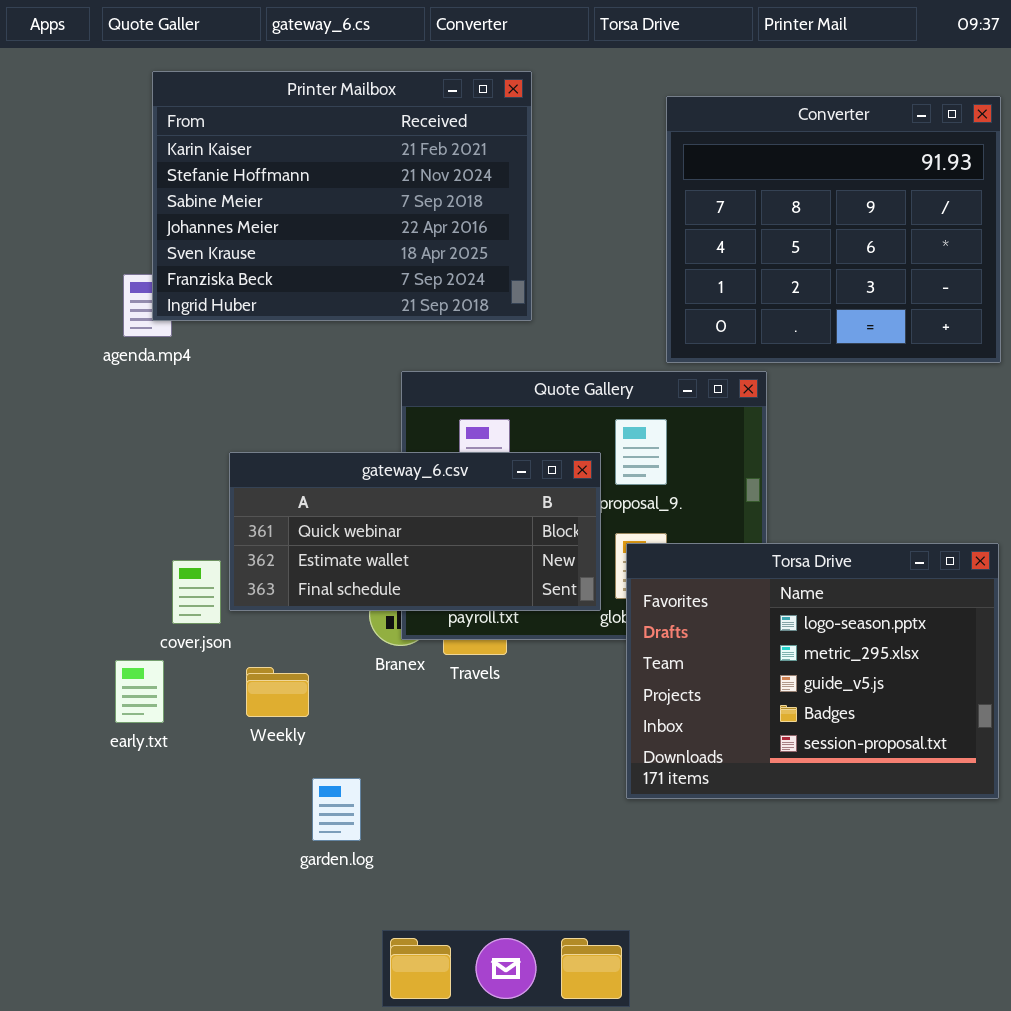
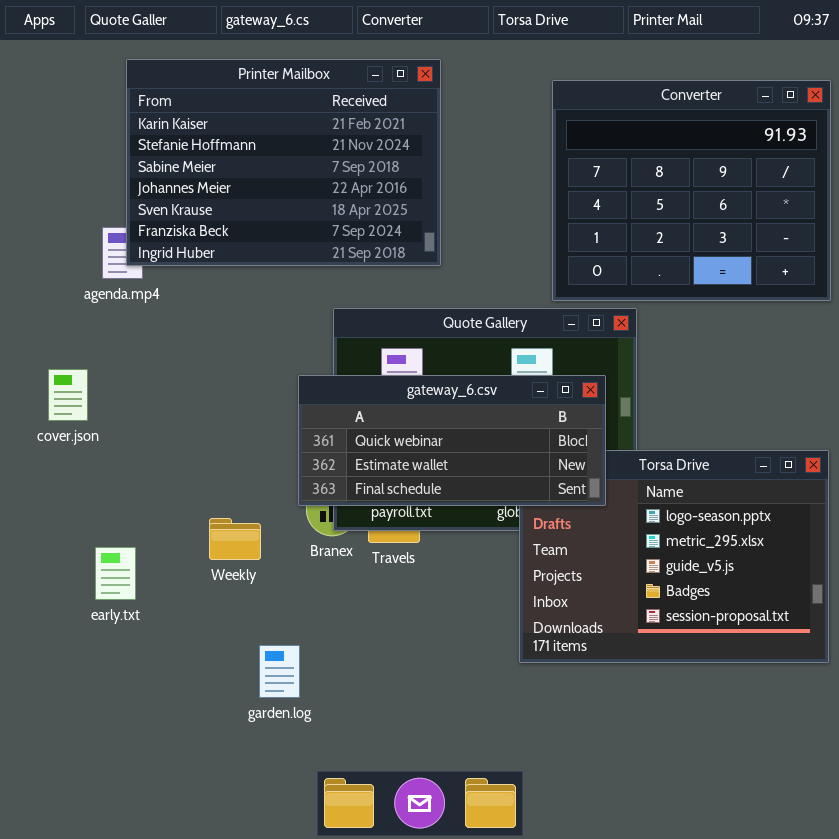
gateway_6.csv: [229,452,601,611] -> [298,375,606,506], moved
cover.json: [172,560,221,624] -> [48,369,88,421], moved
Weekly: [246,667,309,717] -> [209,518,261,560], moved

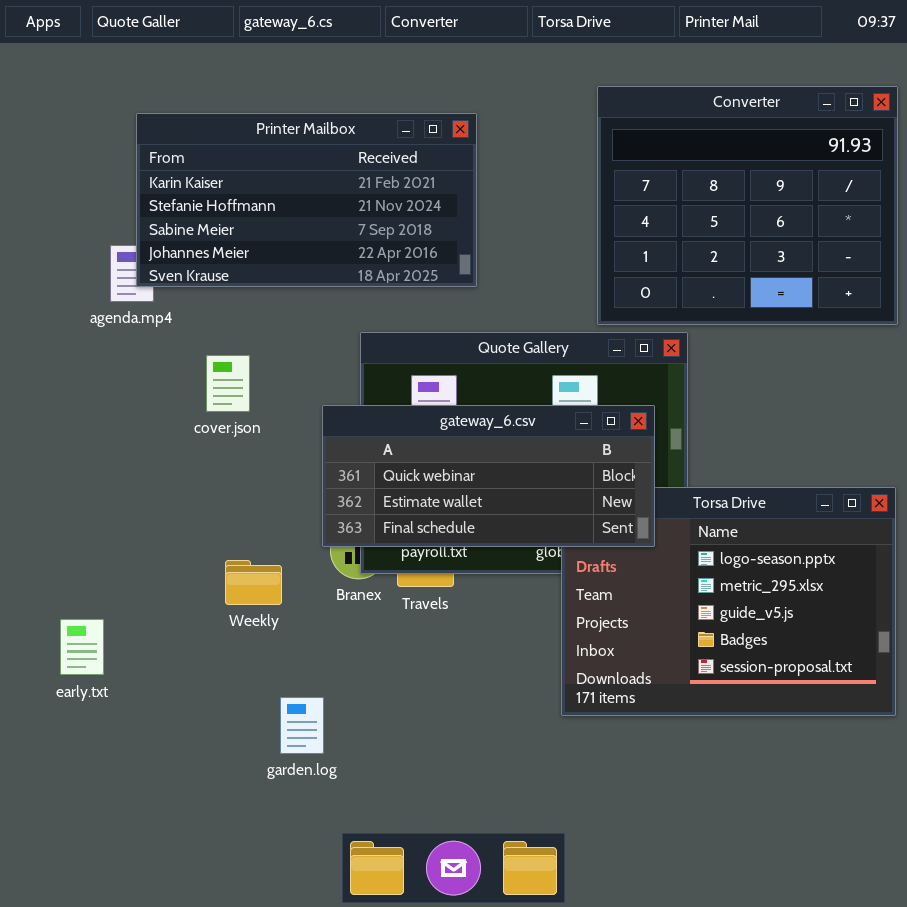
Printer Mailbox: [126,59,441,266] -> [136,113,477,287], resized
cover.json: [48,369,88,421] -> [206,355,250,412], moved
early.txt: [95,547,136,600] -> [60,619,104,675], moved

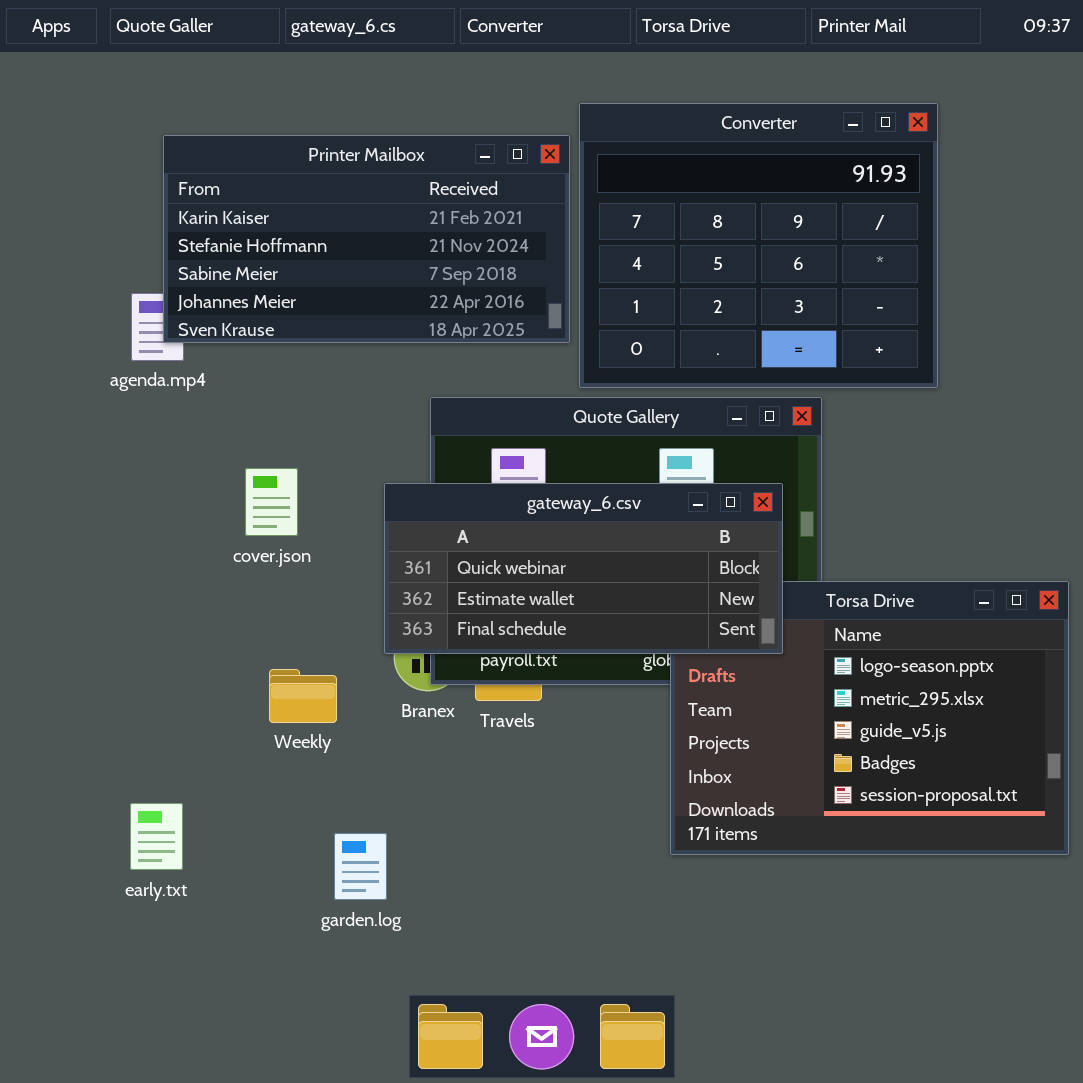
Converter: [597,86,898,325] -> [579,103,938,388], moved
cover.json: [206,355,250,412] -> [245,468,298,536], moved
early.txt: [60,619,104,675] -> [130,803,183,870], moved

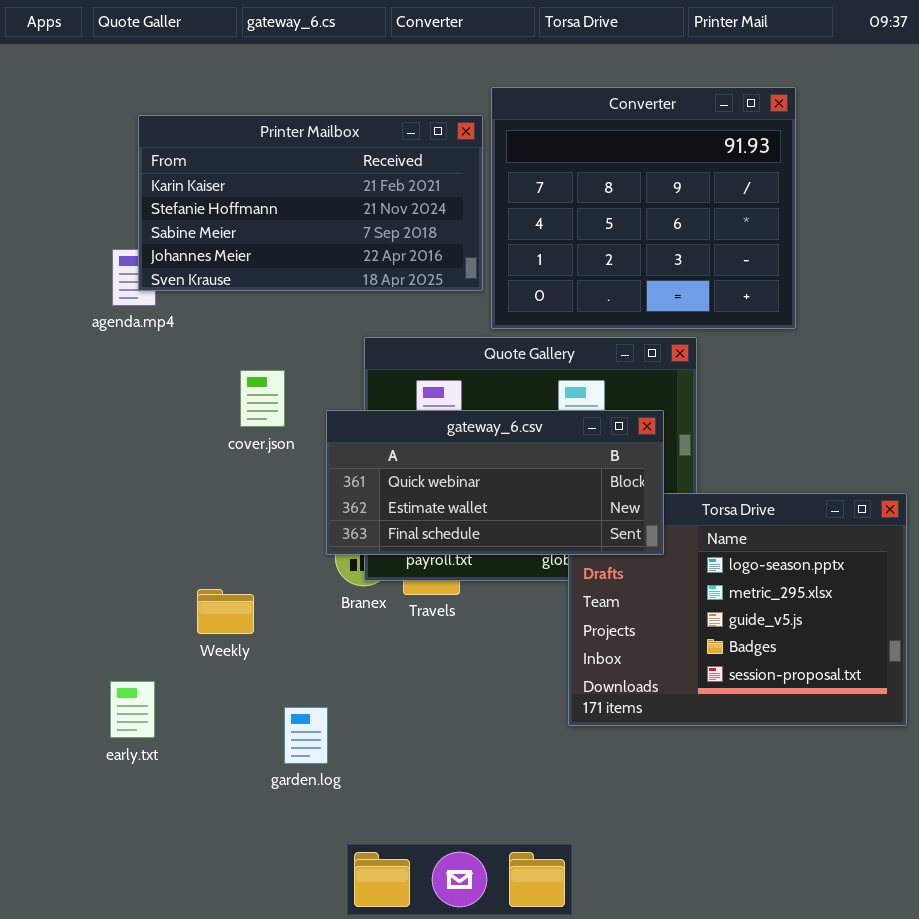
cover.json: [245,468,298,536] -> [240,370,285,427], moved
Weekly: [269,669,337,723] -> [197,589,254,634], moved

